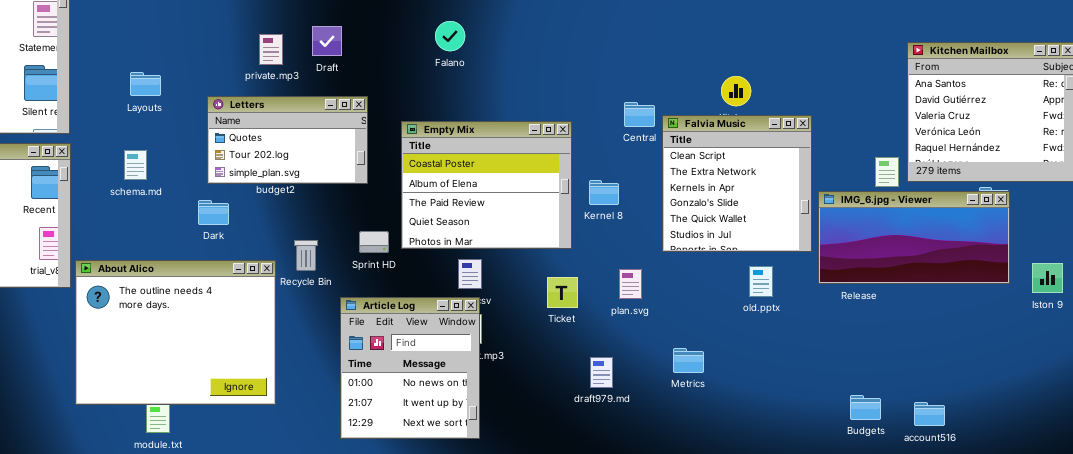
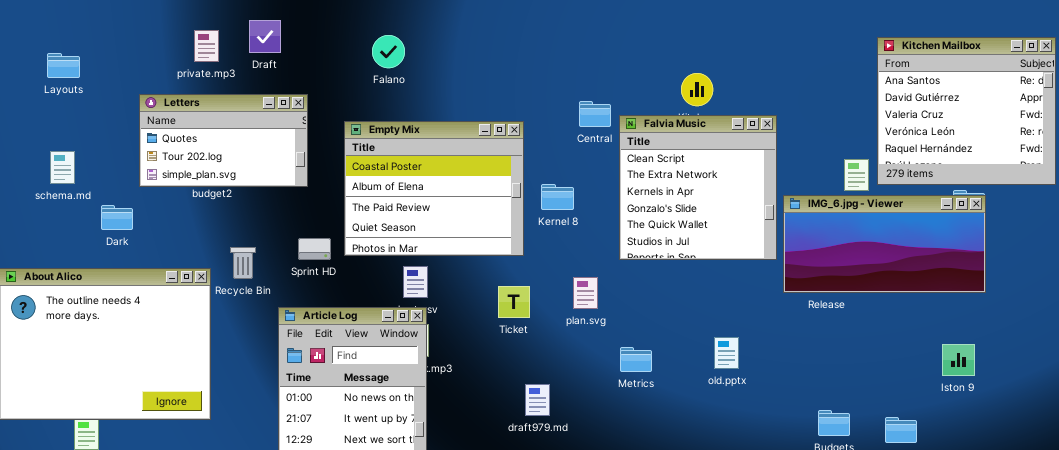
Falano: [435,21,465,51] -> [372,35,405,68], moved
Layouts: [130,72,161,96] -> [47,53,80,78], moved
Dark: [198,200,229,225] -> [101,205,133,230], moved
Iston 9: [1032,263,1063,293] -> [942,344,975,376], moved
old.pptx: [749,266,773,297] -> [714,337,739,369], moved
Metrics: [673,348,704,373] -> [620,347,652,372], moved
draft979.md: [590,357,613,388] -> [525,384,550,416], moved

